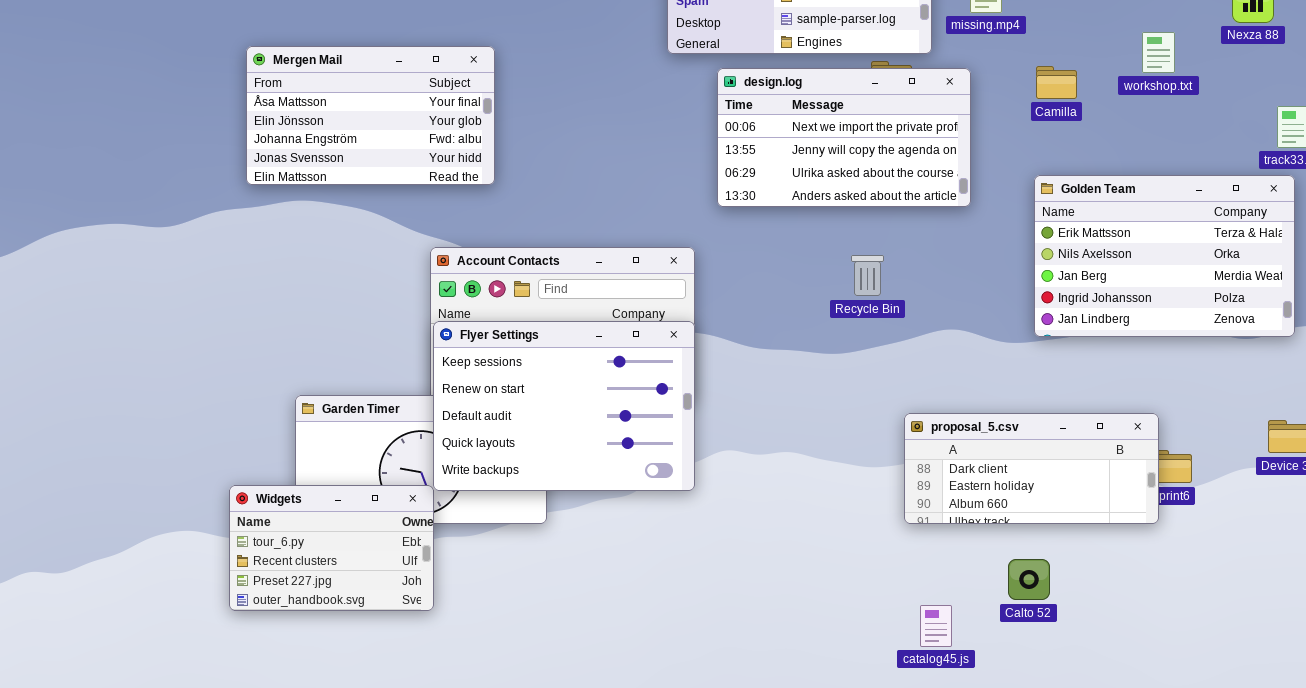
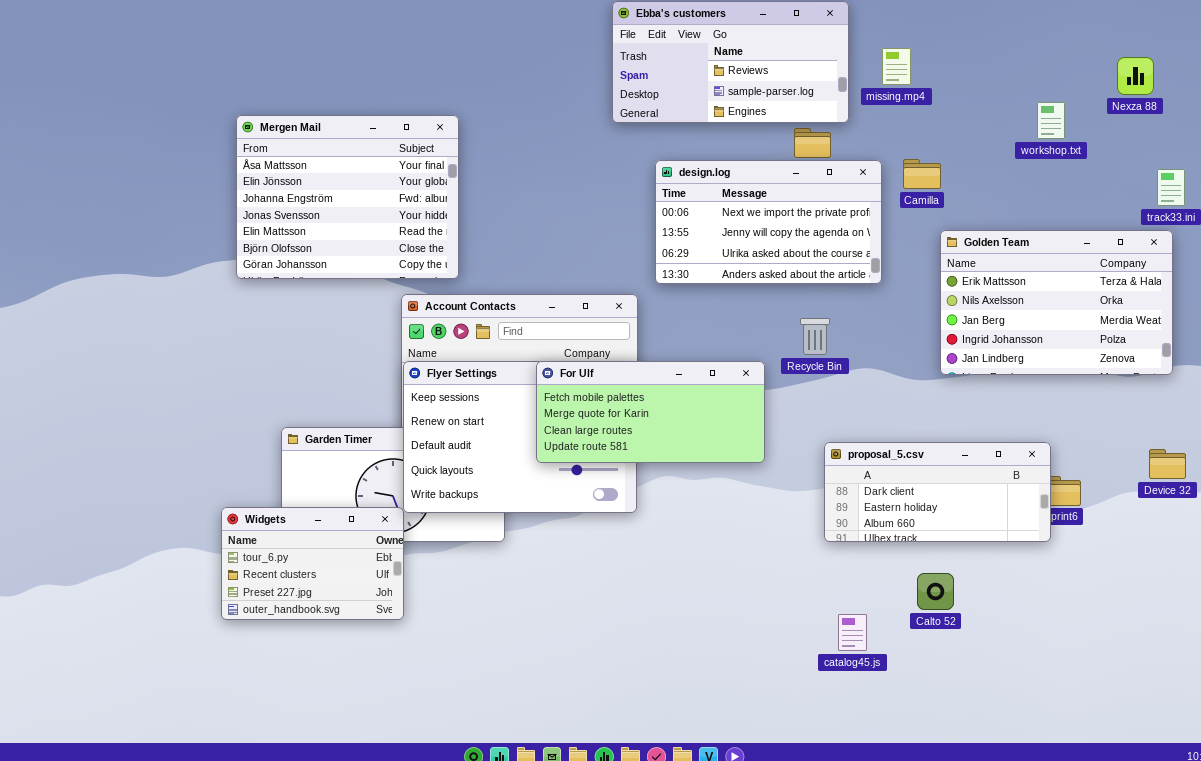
Mergen Mail: [246,46,495,185] -> [236,115,459,279], resized
Camilla: [1036,66,1077,99] -> [903,159,941,189], moved
design.log: [717,68,971,207] -> [655,160,882,284], moved
Recycle Bin: [851,255,884,296] -> [800,318,830,355], moved
For Ulf: none -> [536,361,765,463], opened

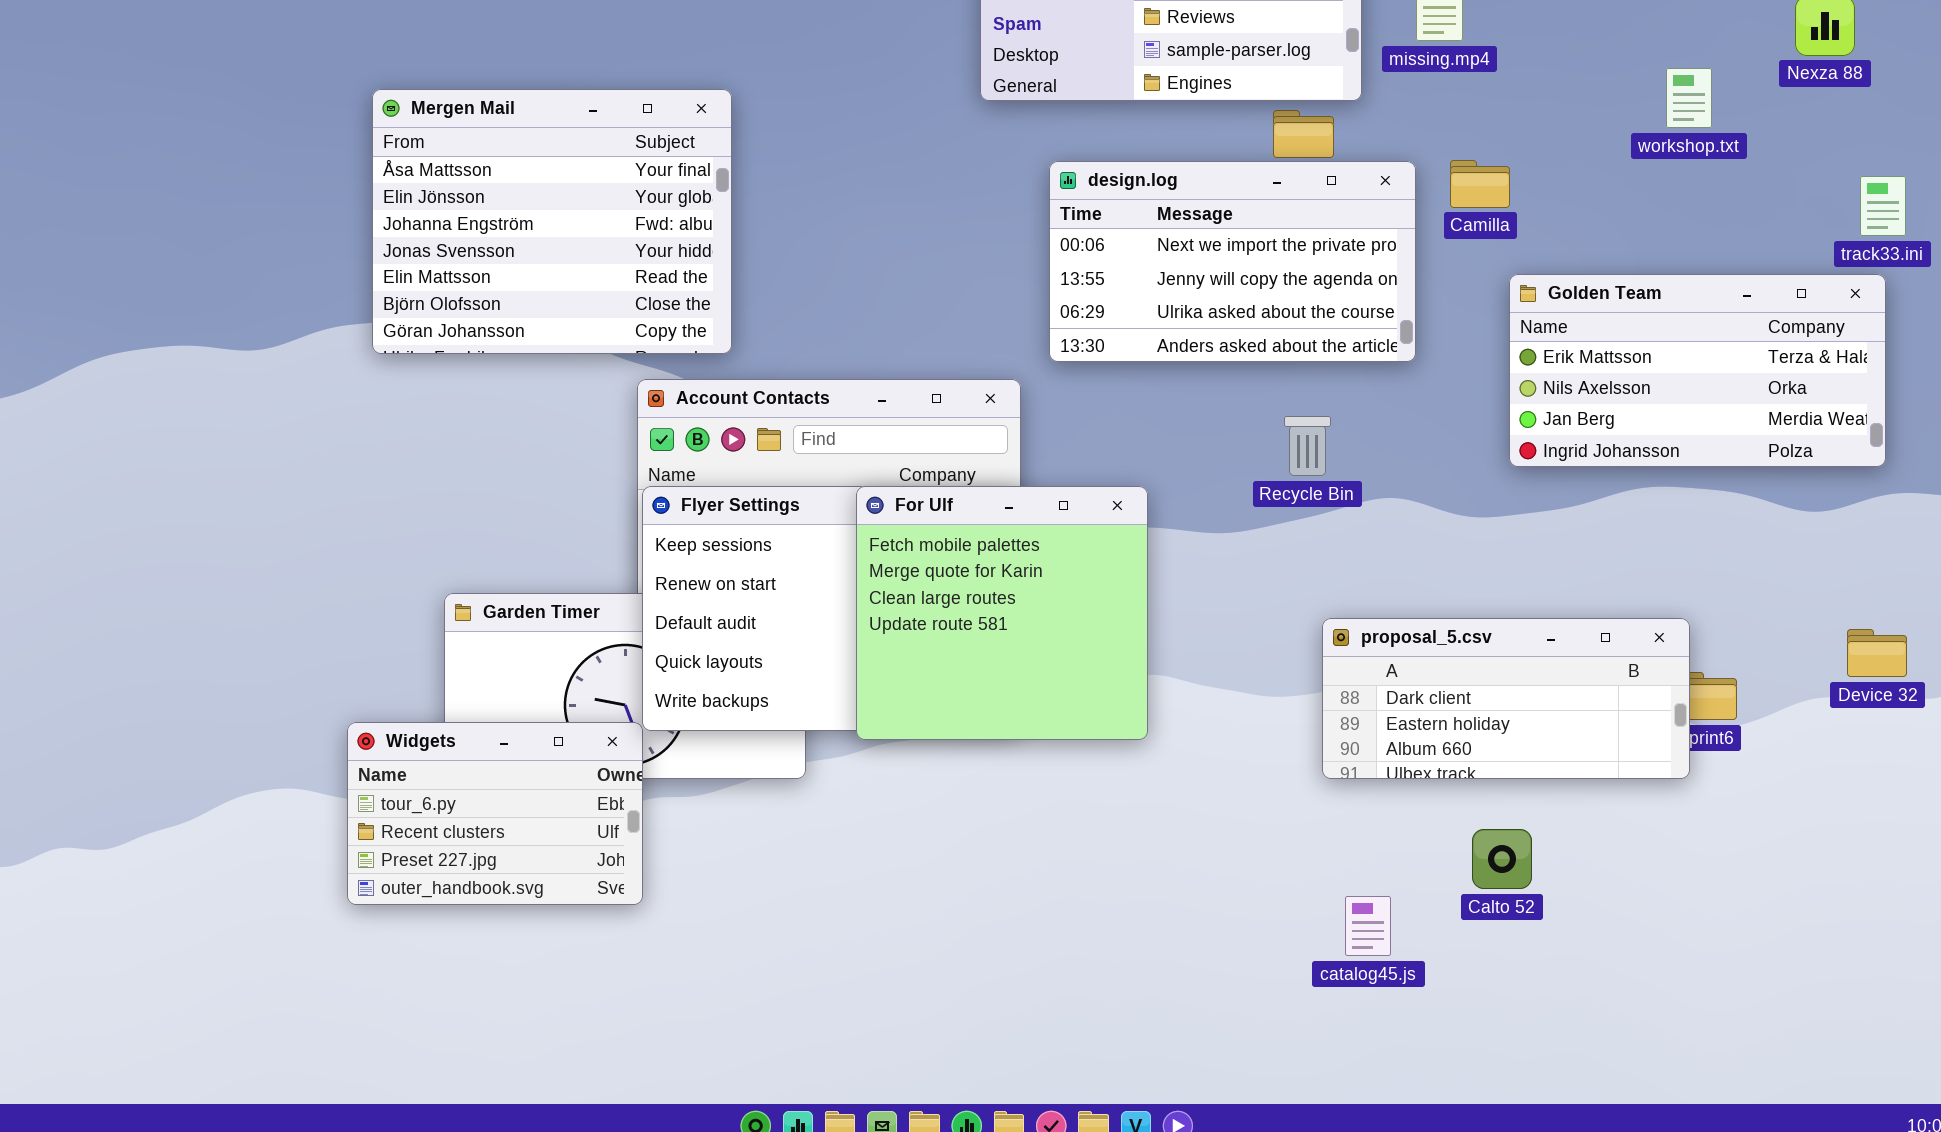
Golden Team: [940,230,1173,375] -> [1509,274,1886,467], resized
For Ulf: [536,361,765,463] -> [856,486,1148,740], resized

